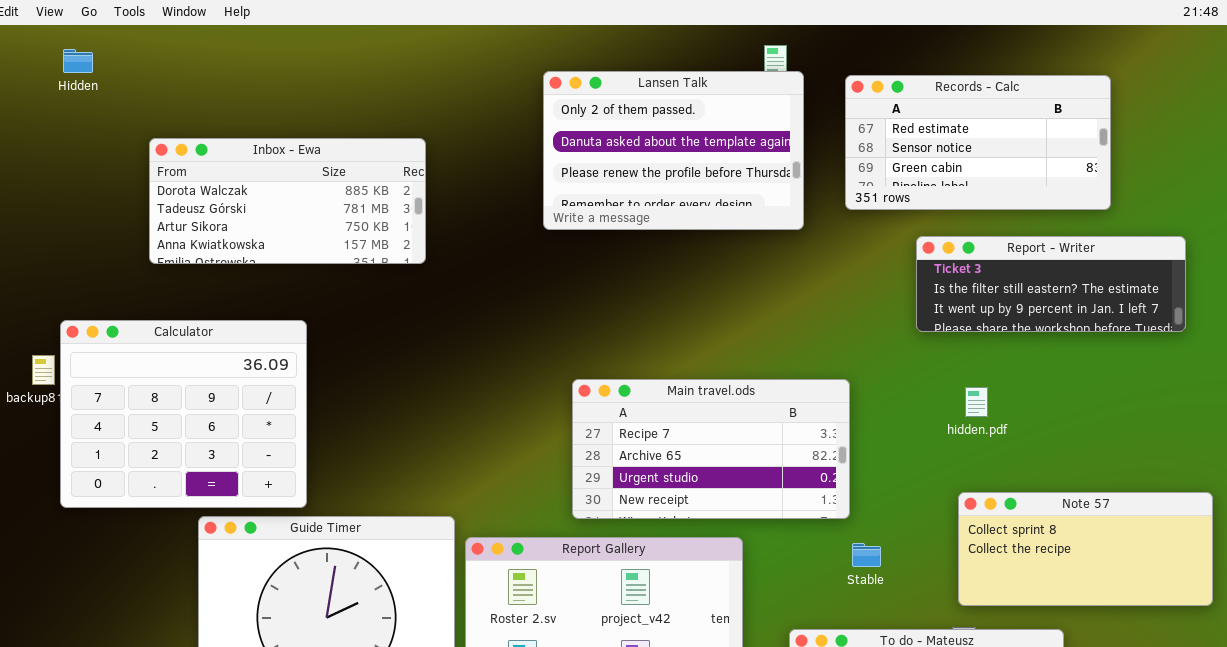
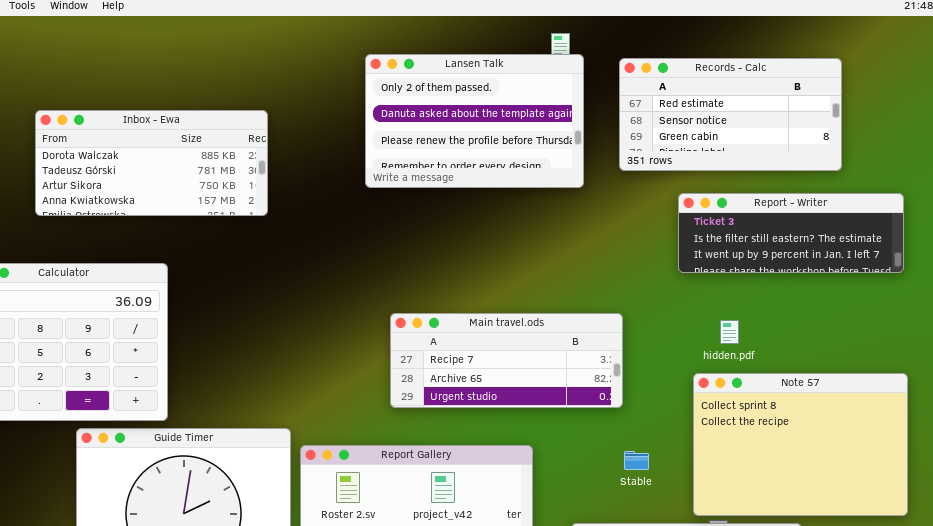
Main travel.ods: [572,379,850,519] -> [390,313,623,408], resized
Note 57: [958,492,1213,606] -> [693,373,908,516], moved, resized

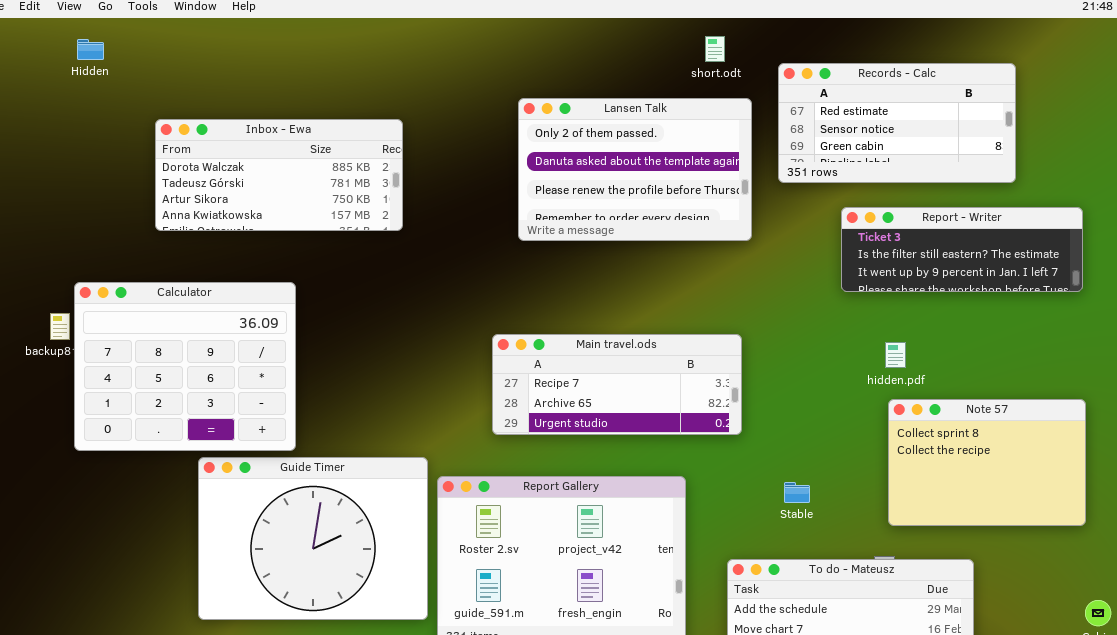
Lansen Talk: [365,54,584,188] -> [518,98,752,241], moved
Main travel.ods: [390,313,623,408] -> [492,334,742,435], moved
Note 57: [693,373,908,516] -> [888,399,1086,526], resized

